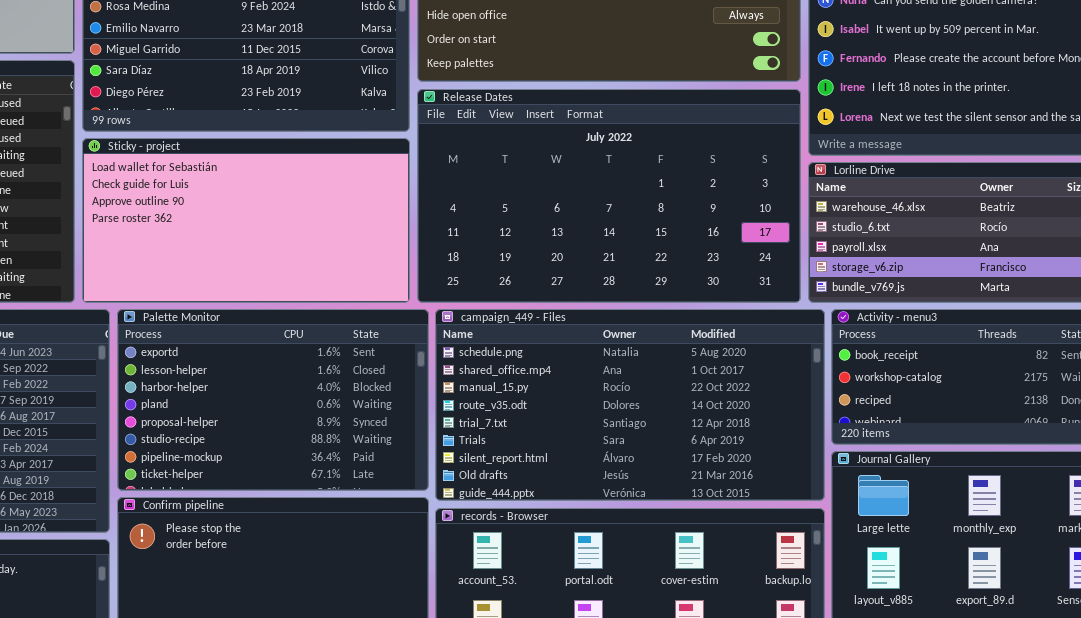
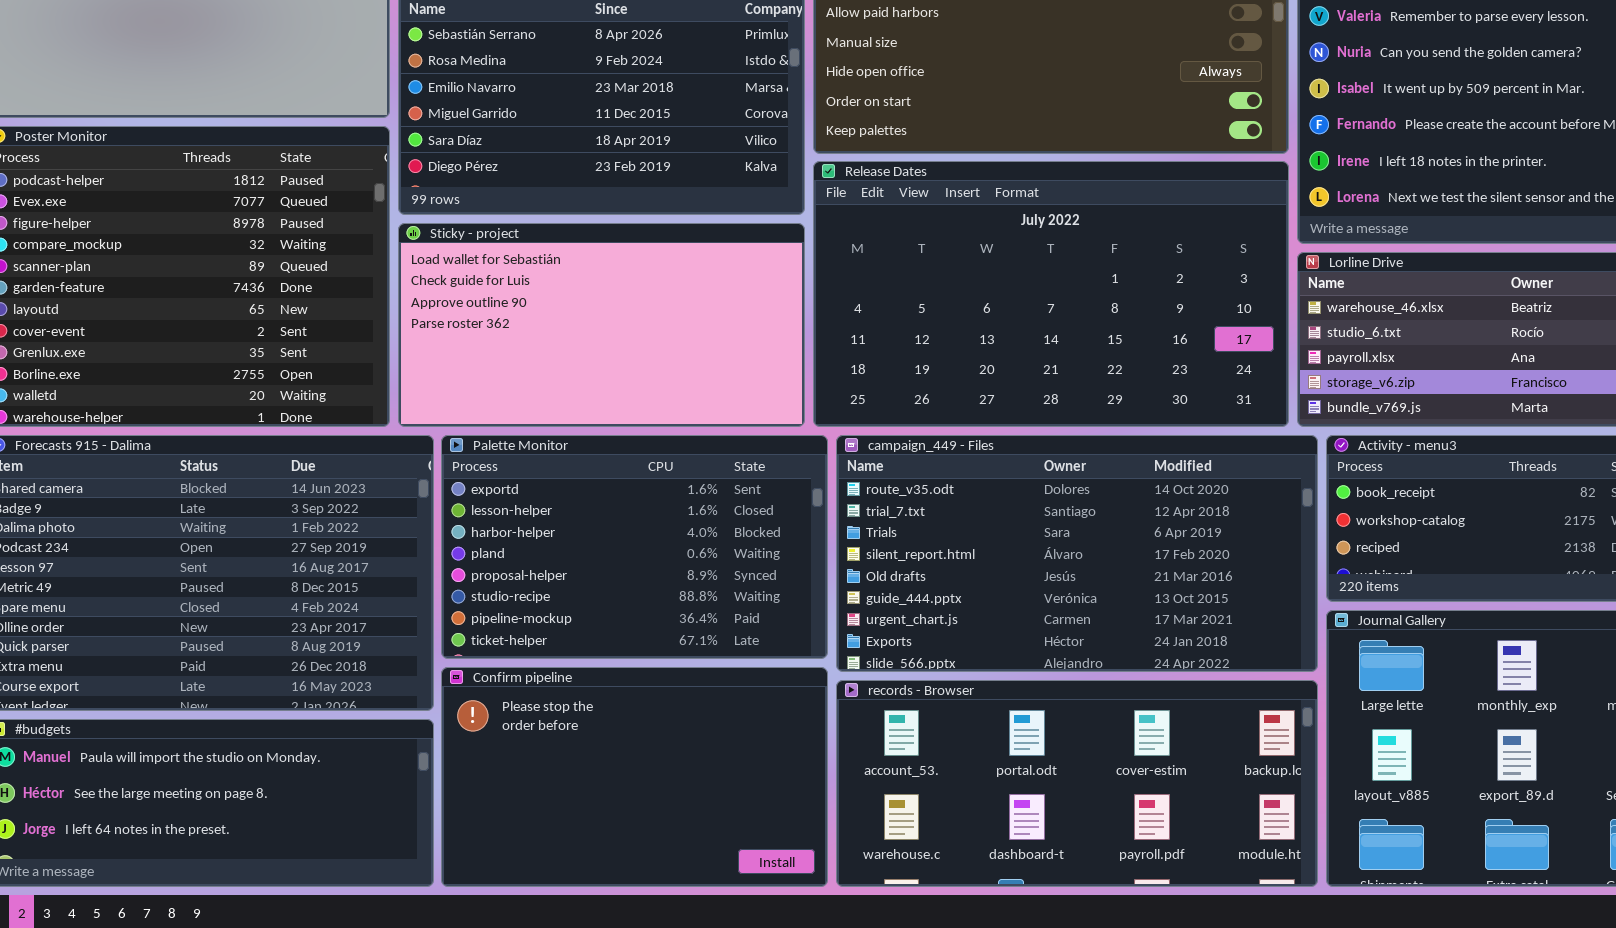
campaign_449 - Files: [435,309,825,501] -> [836,435,1318,672], scrolled down 3 rows

